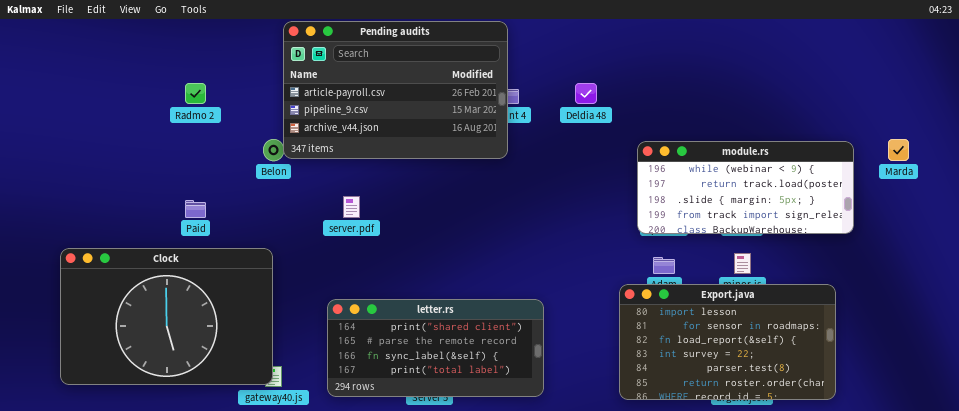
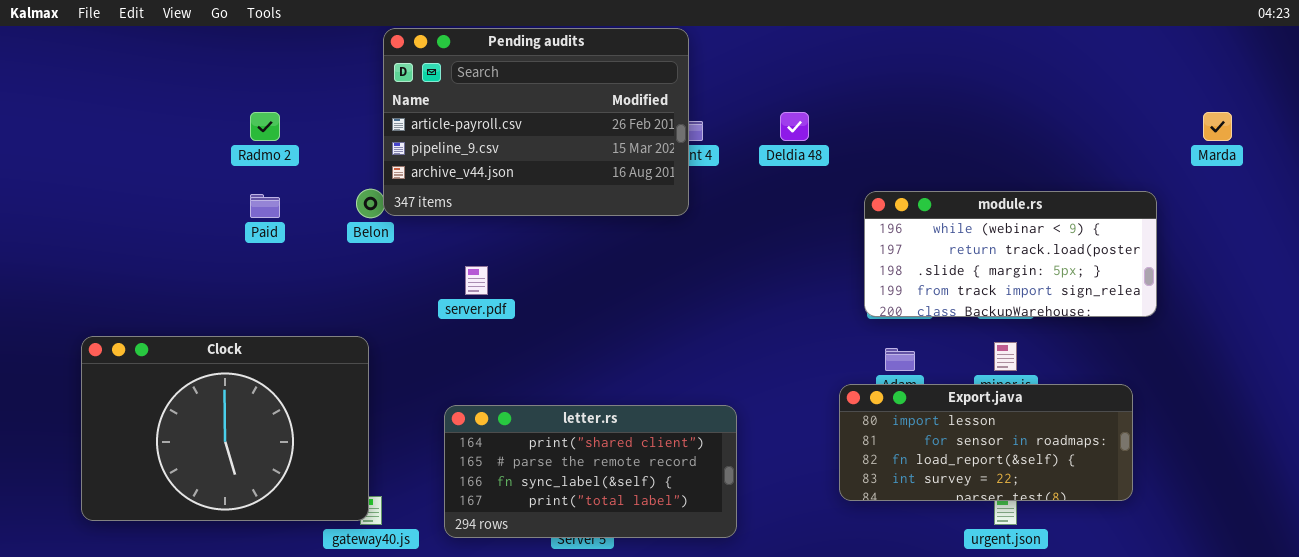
Marda: [888,139,909,161] -> [1203,112,1232,141], moved
Paid: [185,200,206,218] -> [250,194,280,218], moved
Export.java: [619,284,836,400] -> [839,384,1133,501], resized

